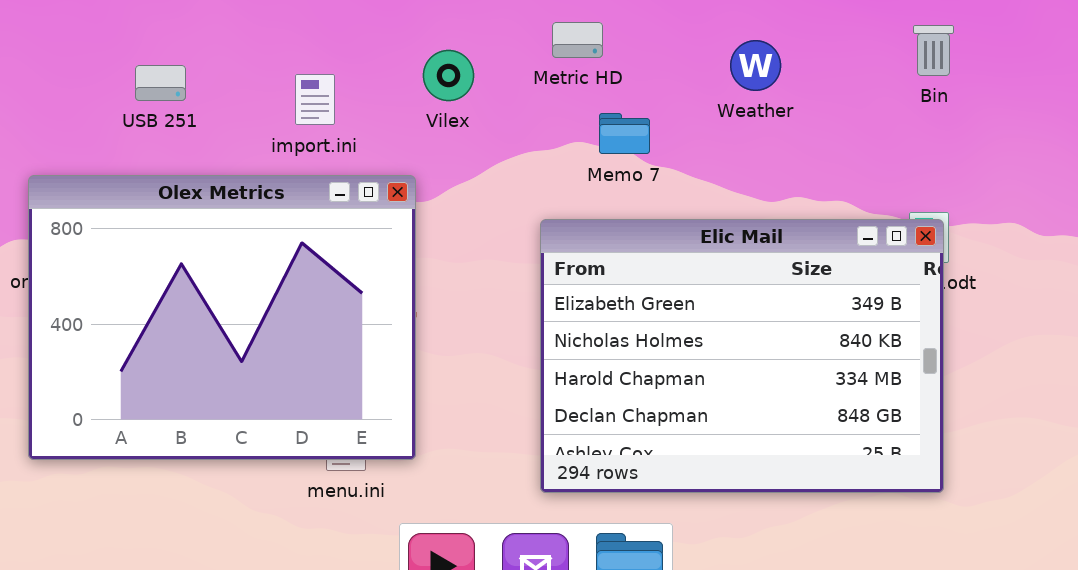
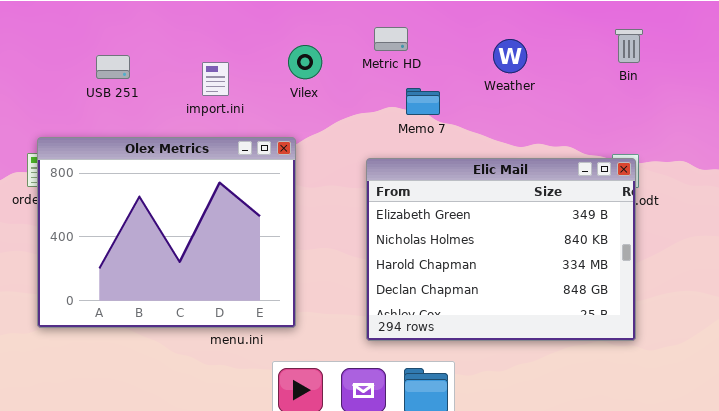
Olex Metrics: [28,175,416,460] -> [37,137,296,328], moved

